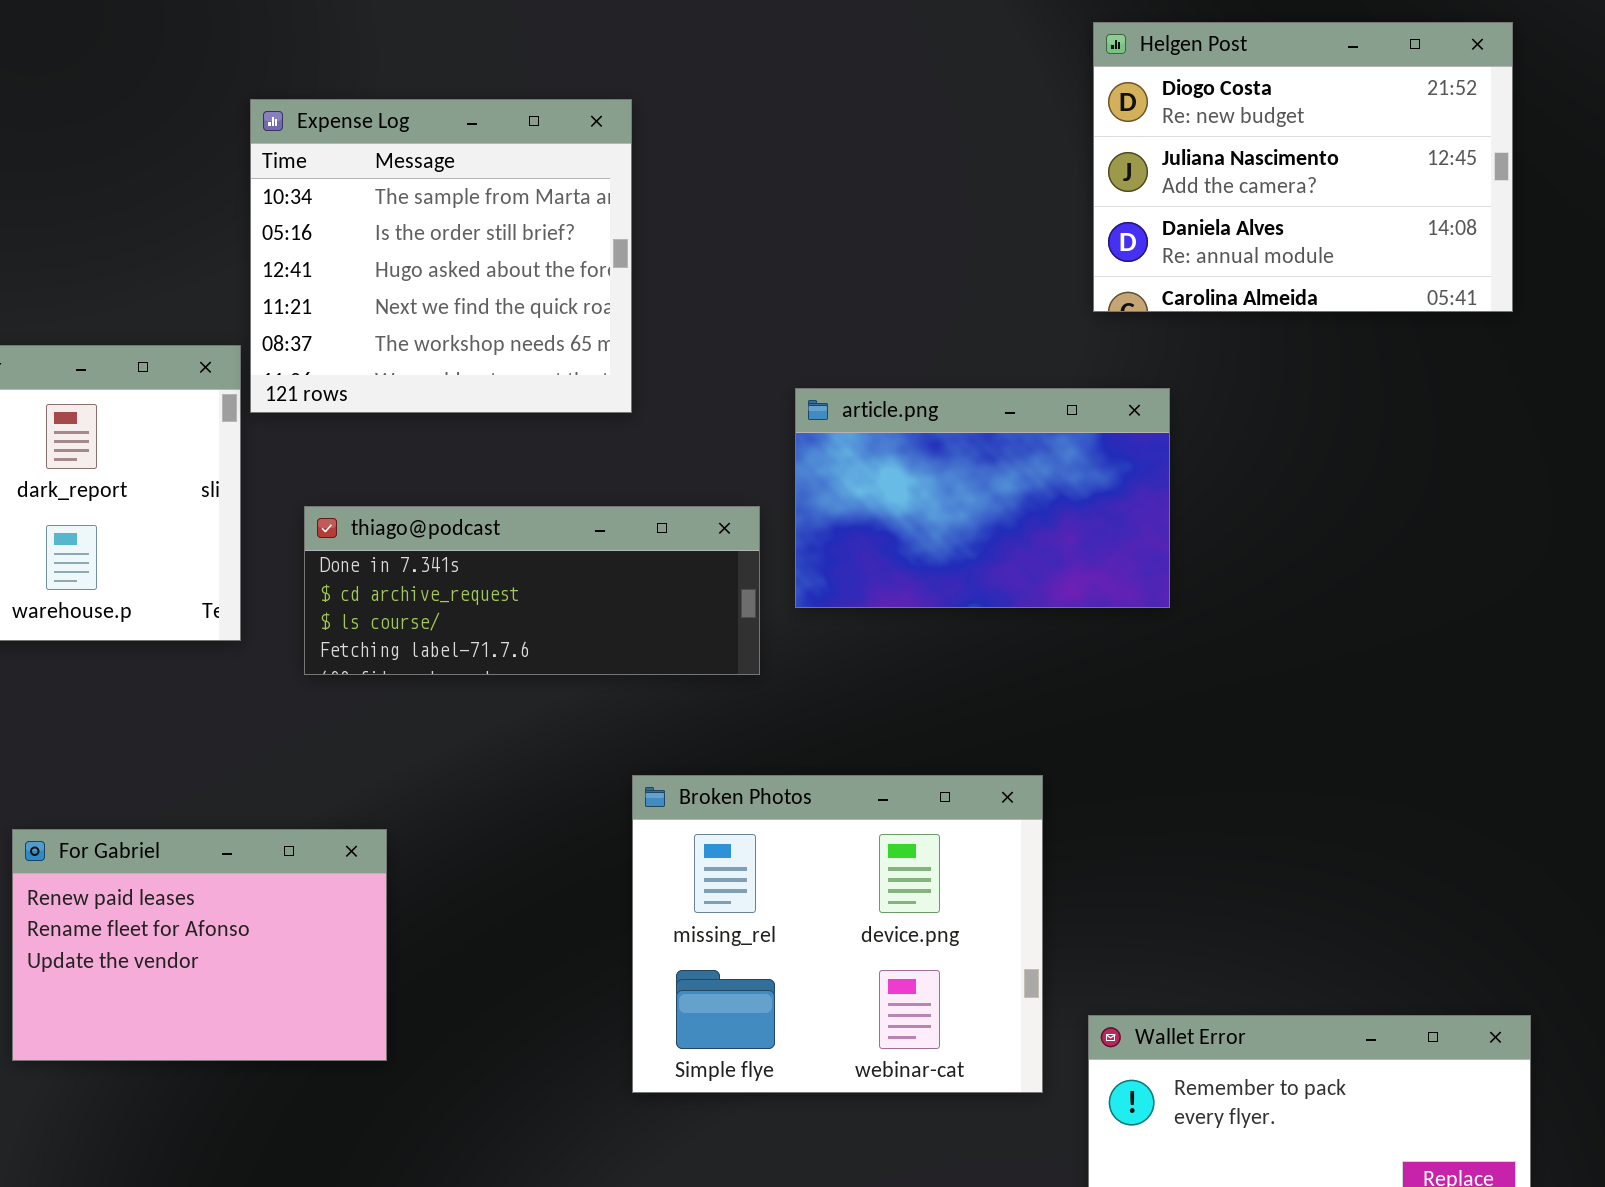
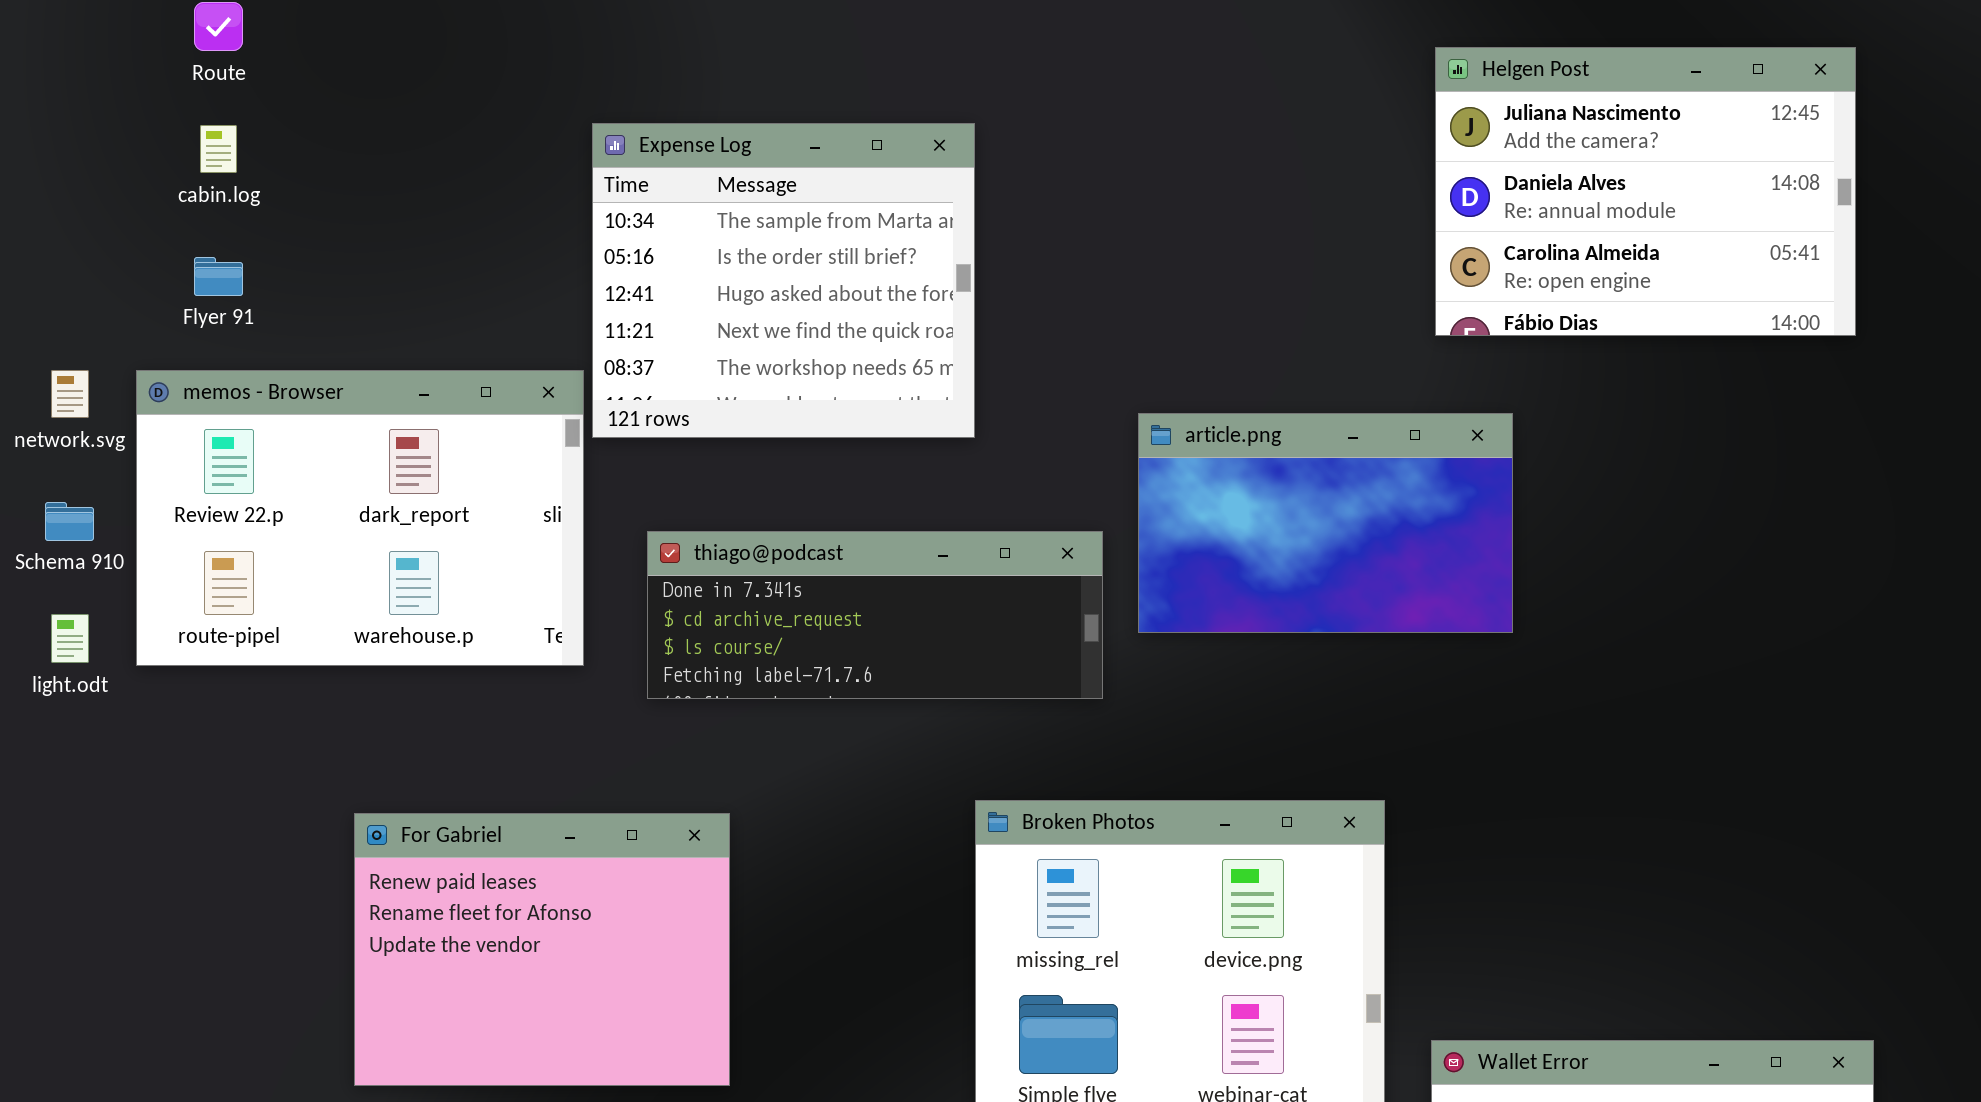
Helgen Post: [1093,22,1513,312] -> [1435,47,1856,336], scrolled down 1 row
For Gabriel: [12,829,387,1061] -> [354,813,730,1086], resized

